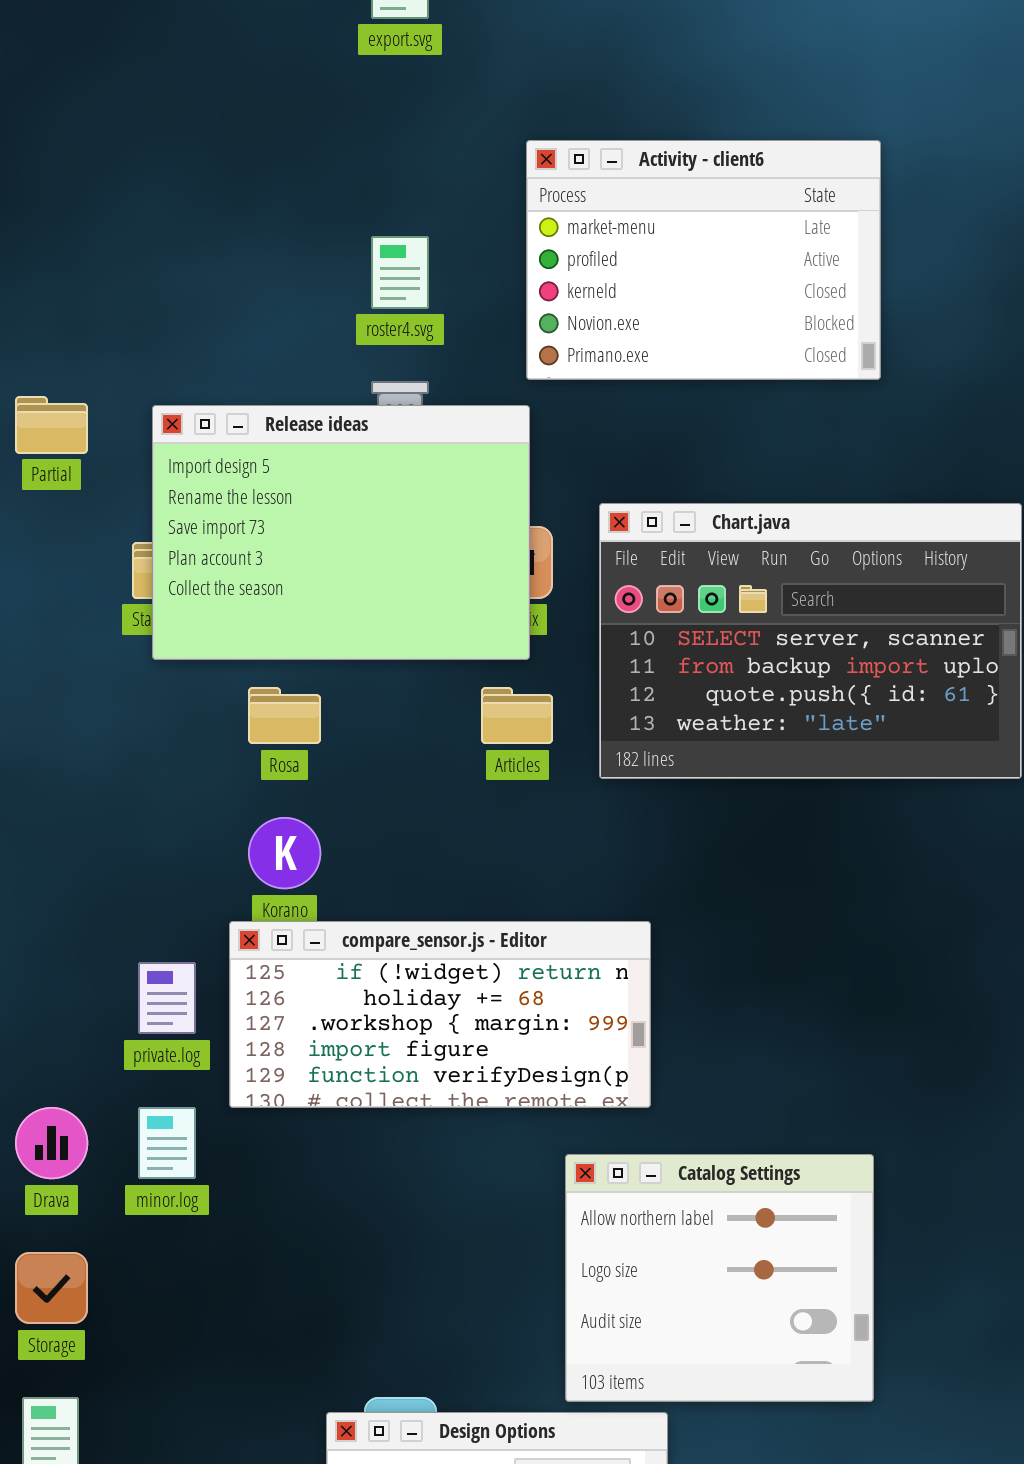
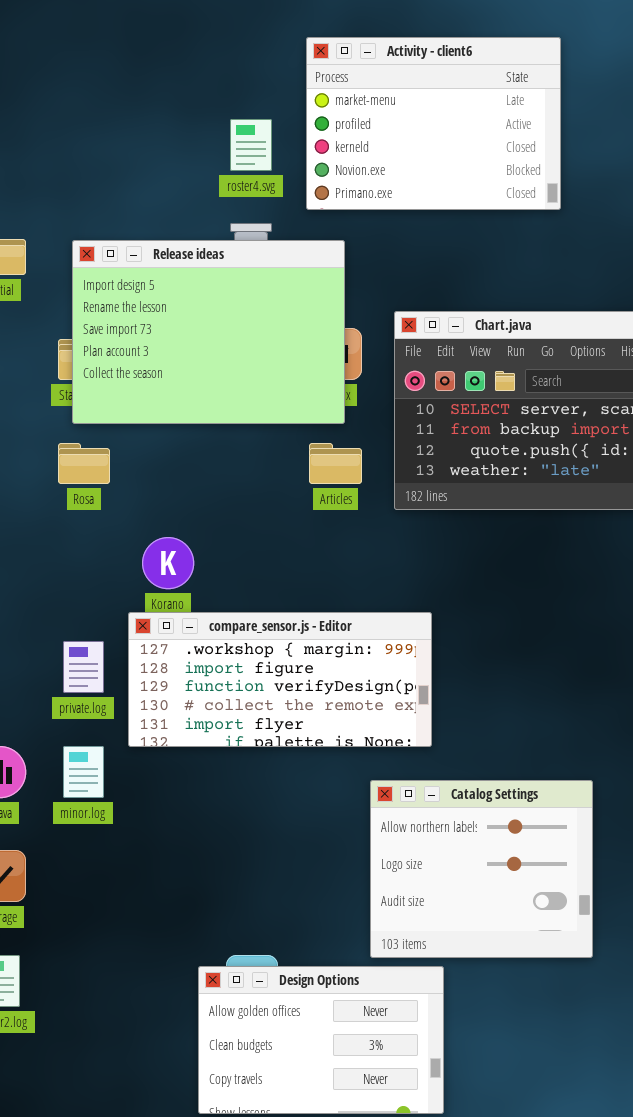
Activity - client6: [526,140,881,380] -> [306,37,561,210], moved
Rosa: [248,687,321,744] -> [58,443,110,484], moved
compare_sensor.js - Editor: [229,921,651,1108] -> [128,612,432,747], scrolled down 2 rows

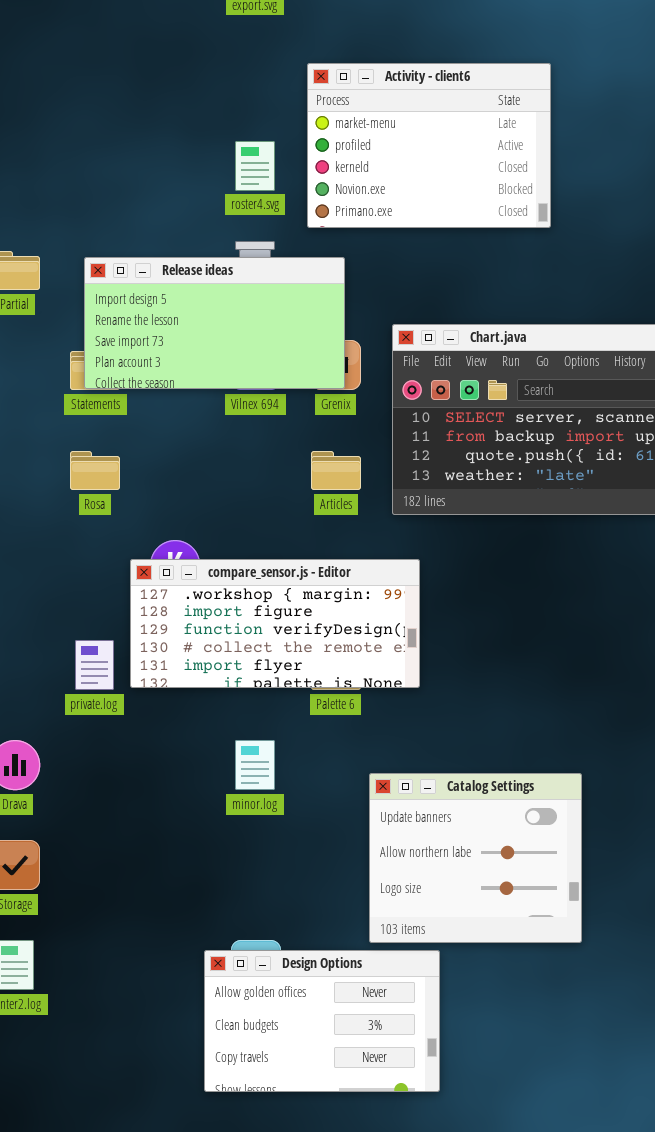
Release ideas: [72,240,345,424] -> [84,257,345,389], resized
compare_sensor.js - Editor: [128,612,432,747] -> [130,559,420,688], moved
minor.log: [63,746,104,798] -> [235,740,275,790], moved
Catalog Settings: [370,780,593,958] -> [369,773,582,943], scrolled up 1 row

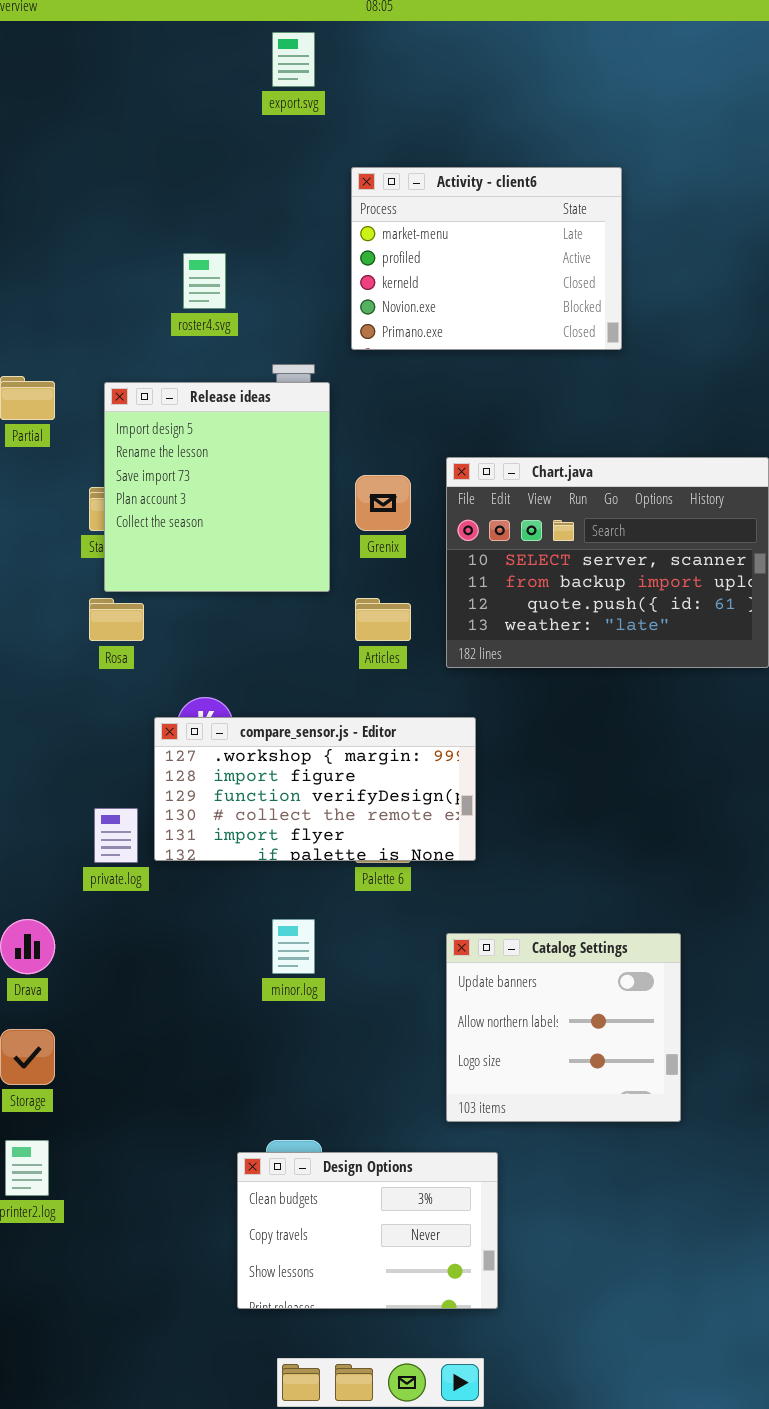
roster4.svg: [235,141,275,191] -> [183,253,226,309], moved
Release ideas: [84,257,345,389] -> [104,382,330,592], resized
Catalog Settings: [369,773,582,943] -> [446,933,681,1122], moved
Design Options: [204,950,440,1092] -> [237,1152,498,1309], scrolled down 1 row

